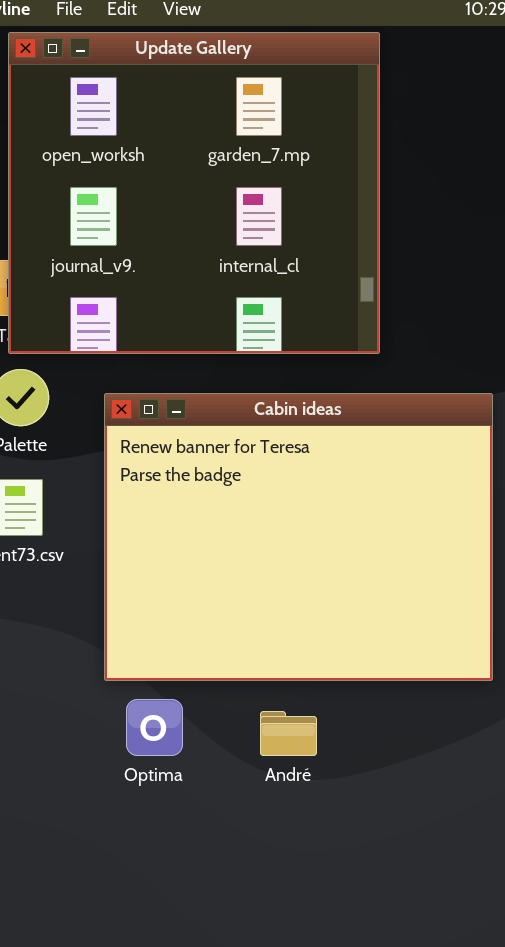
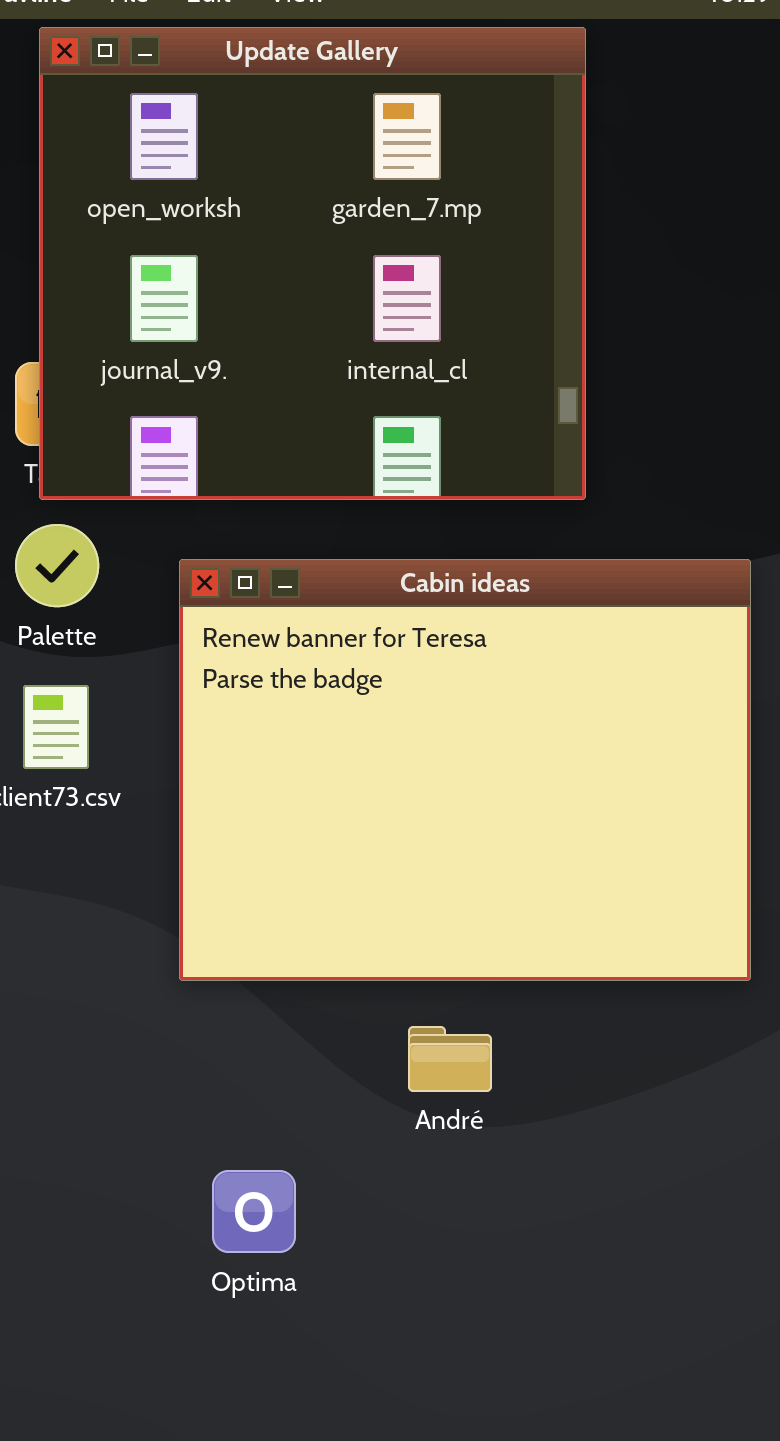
Optima: [126,699,183,756] -> [212,1170,296,1253], moved

